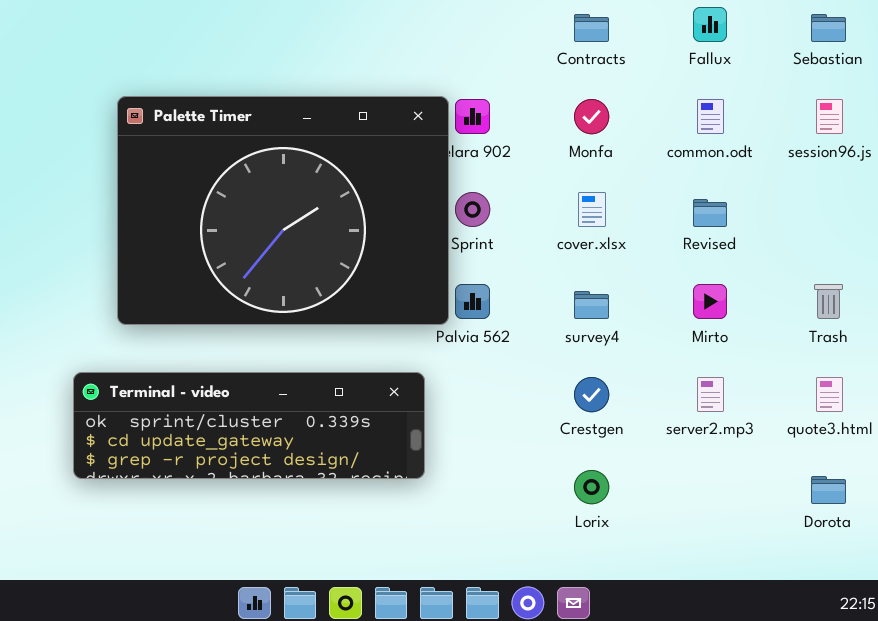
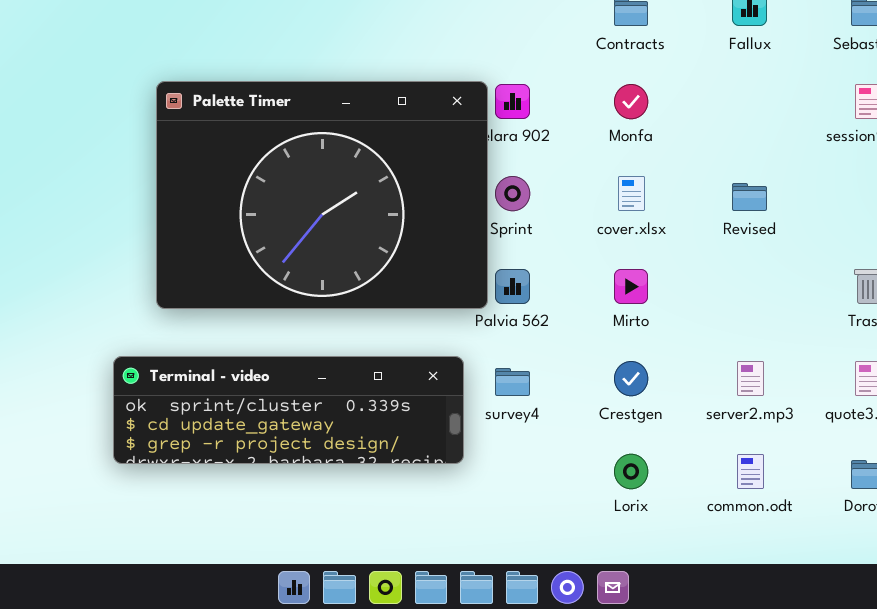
common.odt: [697,99,724,134] -> [737,454,764,489], moved
Mirto: [693,284,727,319] -> [614,269,648,304], moved
survey4: [574,291,609,319] -> [495,368,530,396], moved

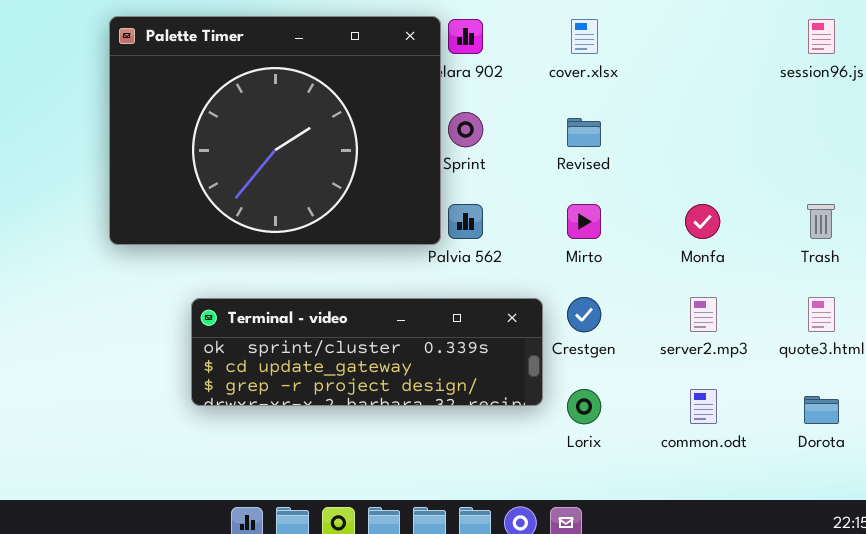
Monfa: [614,84,648,119] -> [685,204,720,239], moved
cover.xlsx: [618,176,645,211] -> [571,19,598,54], moved
Revised: [732,183,767,211] -> [567,118,601,147], moved
Terminal - video: [113,356,464,464] -> [191,298,543,406], moved

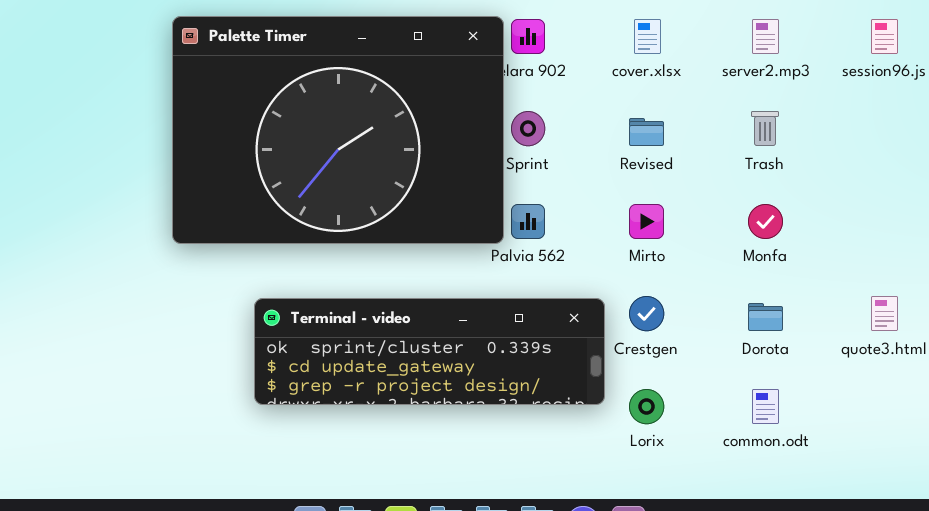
Trash: [807,204,835,239] -> [751,111,779,146], moved
server2.mp3: [690,297,717,332] -> [752,19,779,54], moved
Dorota: [804,396,839,424] -> [748,303,783,331], moved

